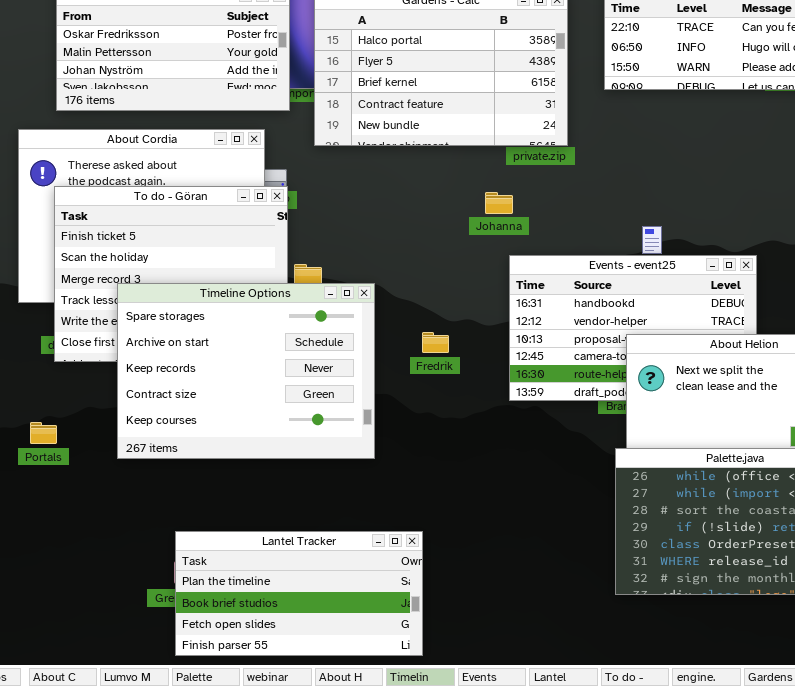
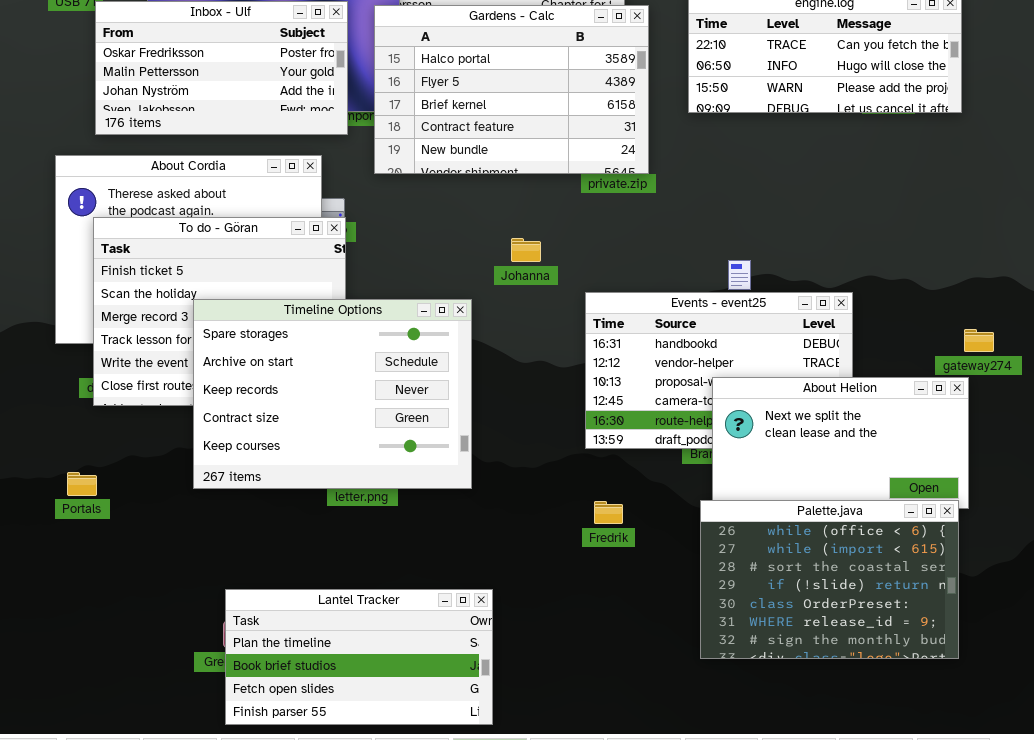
Johanna: [485,192,513,214] -> [511,238,541,262], moved
Timeline Options: [117,283,375,459] -> [193,299,472,489], moved
Fredrik: [422,332,449,353] -> [594,501,623,524], moved

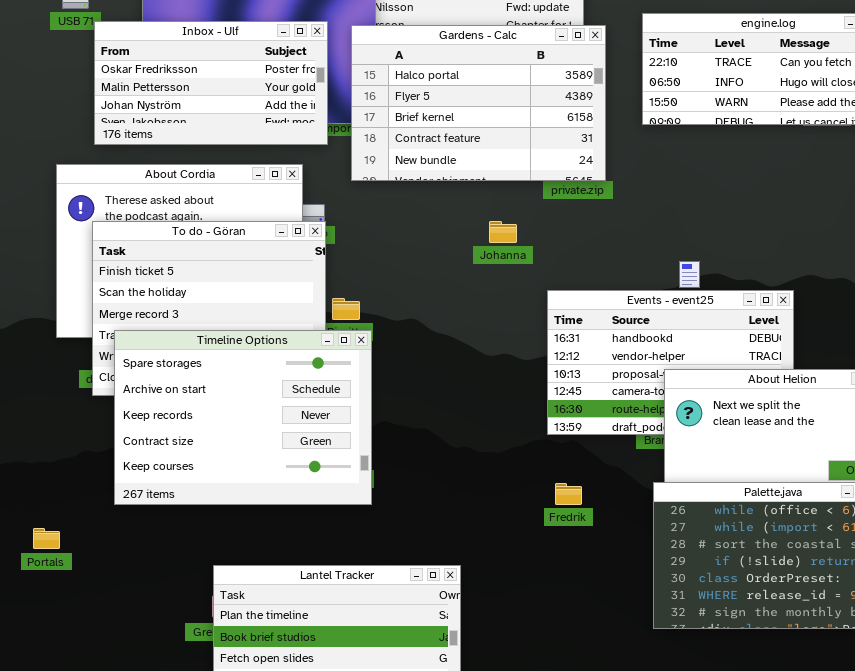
Johanna: [511,238,541,262] -> [489,221,517,243], moved
Timeline Options: [193,299,472,489] -> [114,330,372,505], moved
Portals: [67,472,97,496] -> [33,528,60,549], moved

